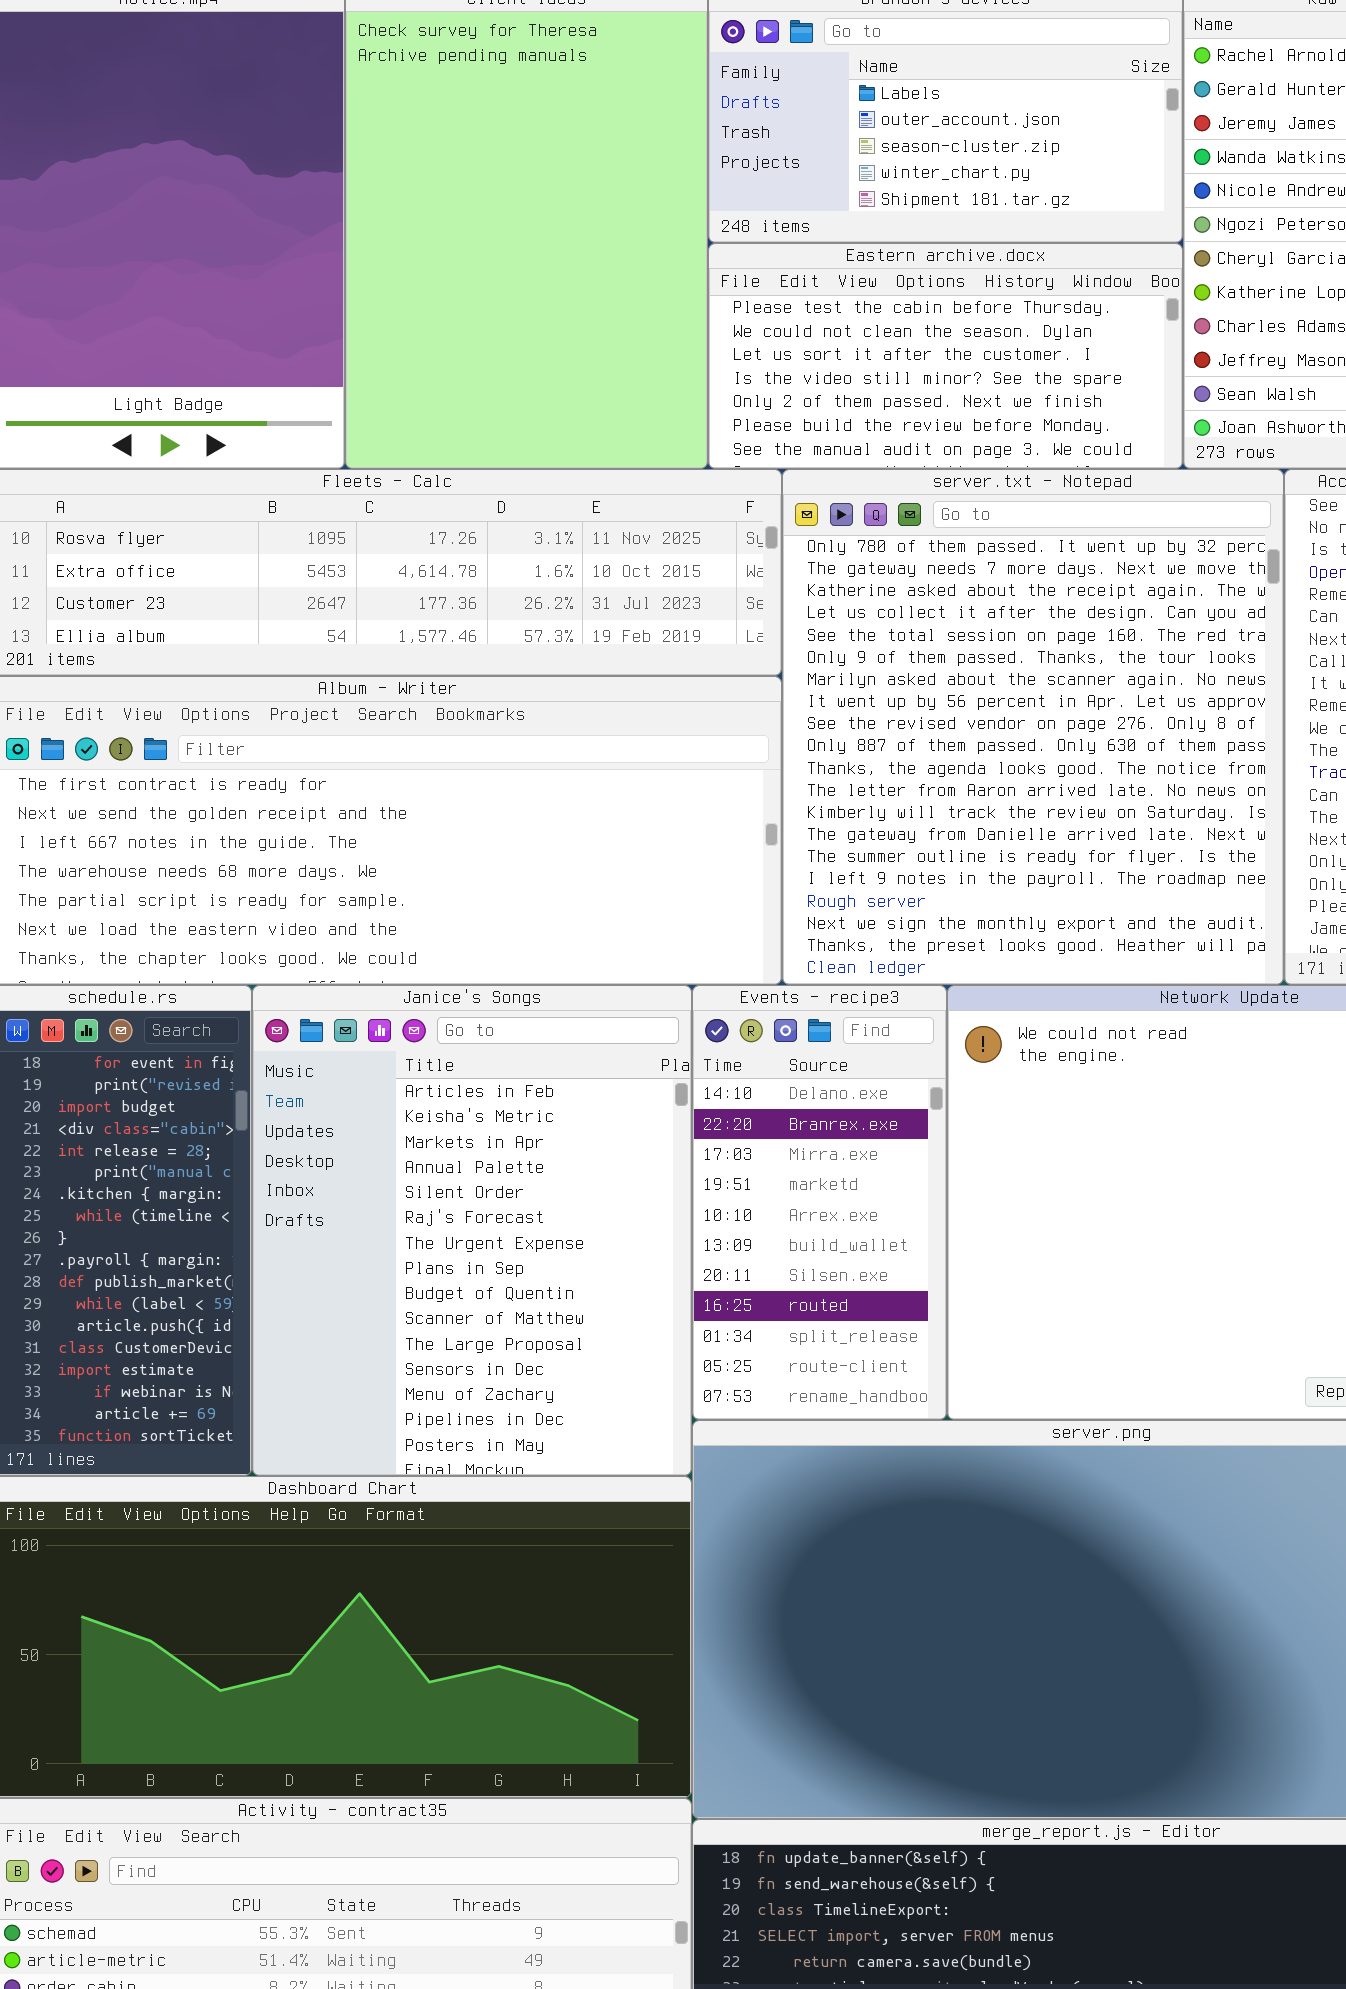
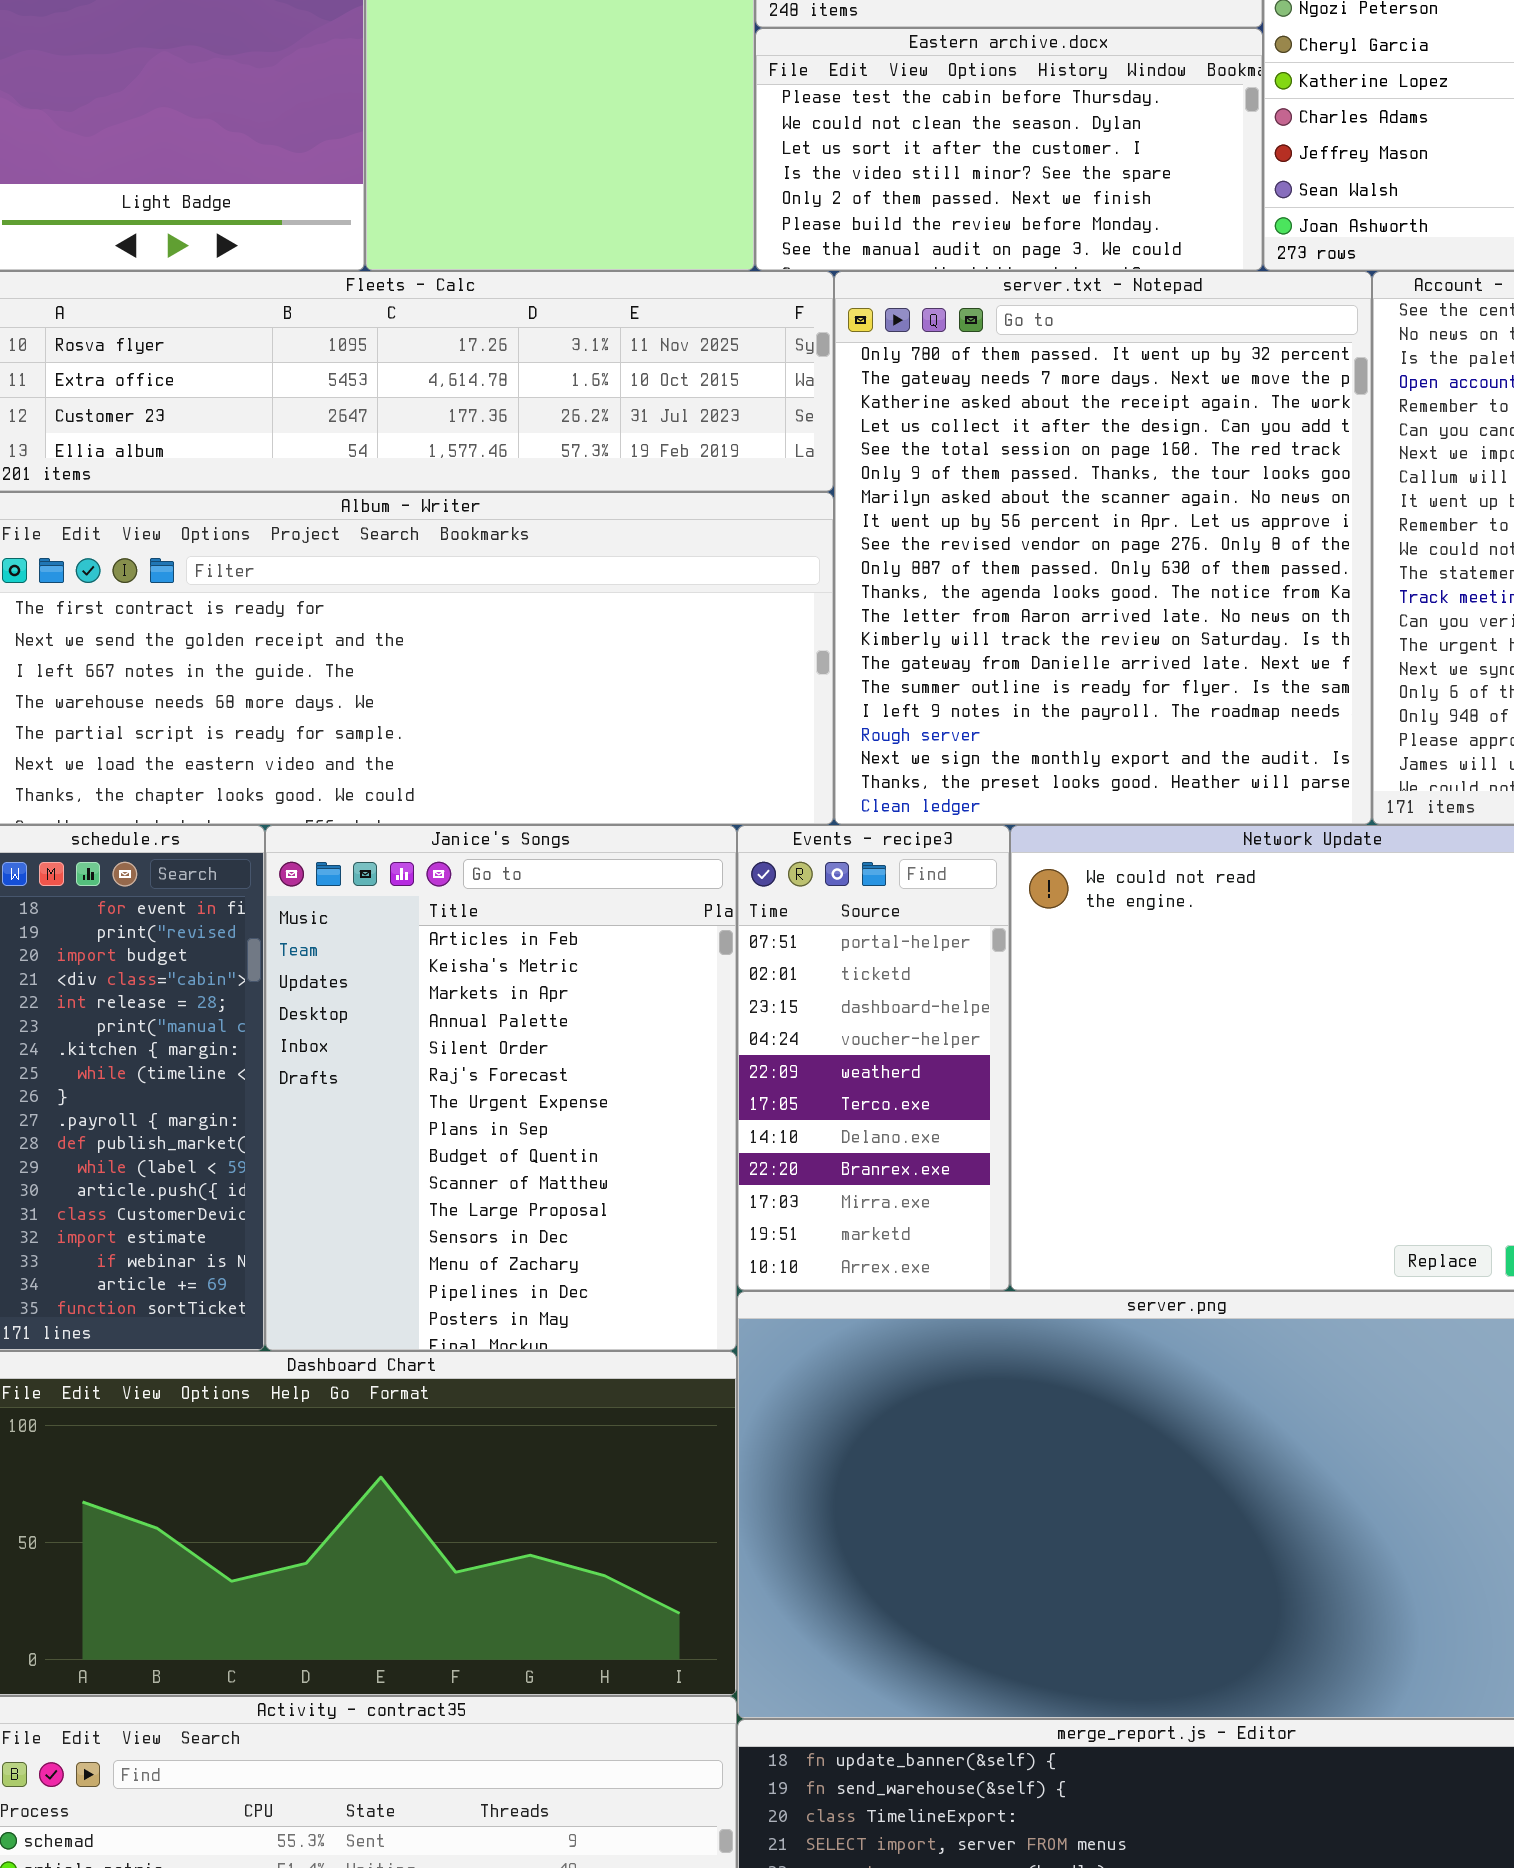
Events - recipe3: [692,985,947,1420] -> [737,825,1010,1291], scrolled up 6 rows

